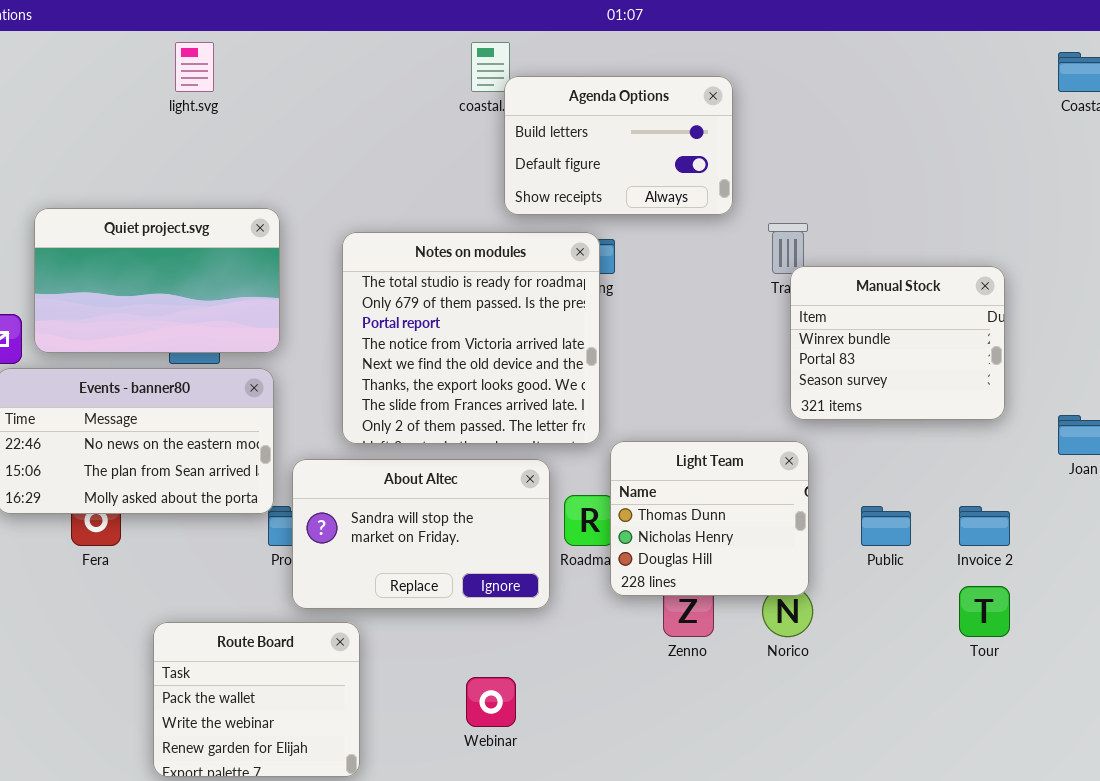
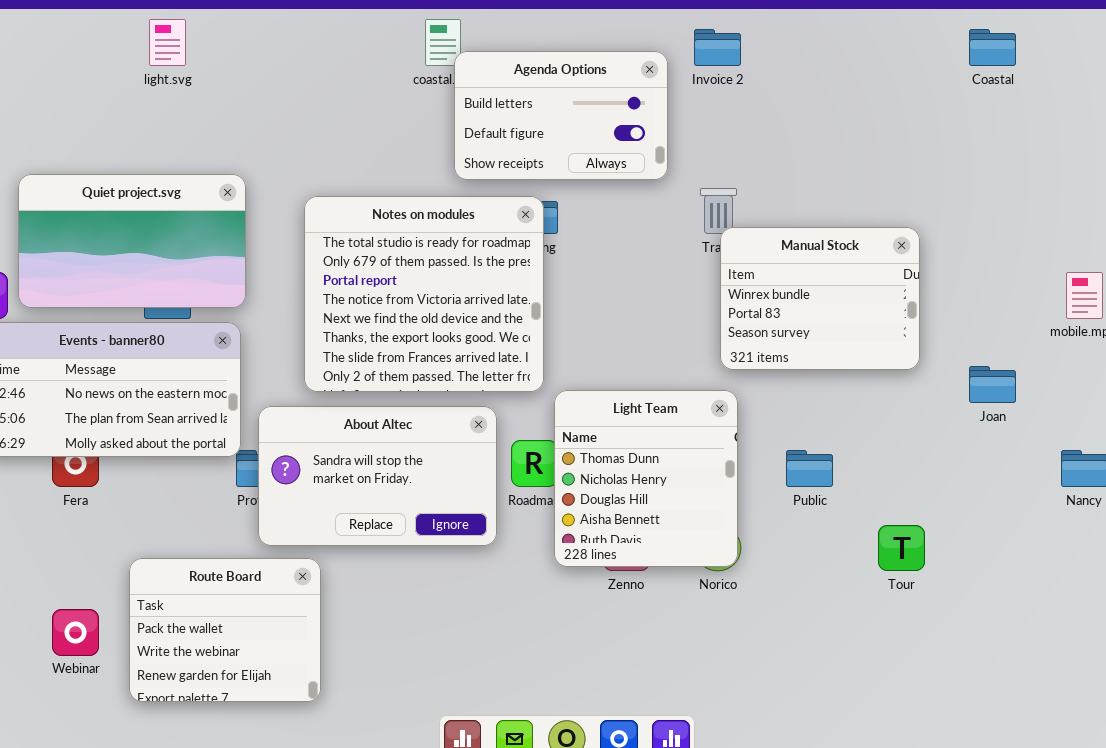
Light Team: [610,441,809,596] -> [554,390,738,567], resized
Invoice 2: [959,506,1010,546] -> [694,29,741,66], moved
Webinar: [466,677,516,727] -> [52,609,99,656], moved

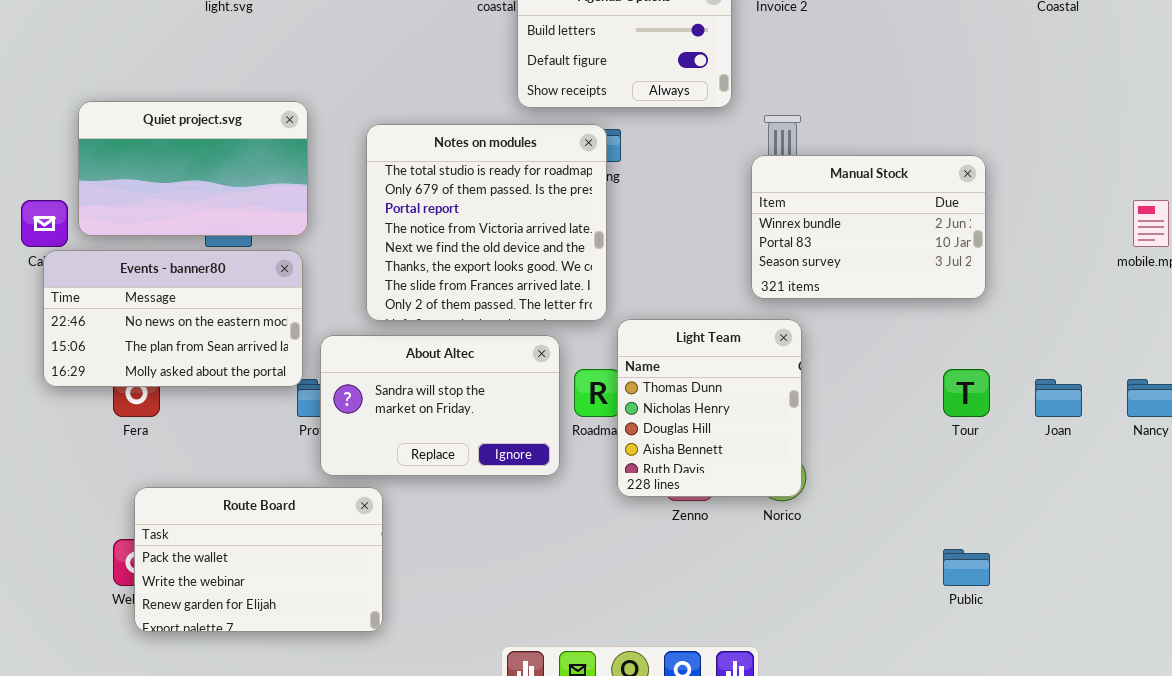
Manual Stock: [720,227,920,370] -> [751,155,986,299], resized
Joan: [969,366,1016,403] -> [1035,379,1082,417], moved
Public: [786,450,833,487] -> [943,549,990,586], moved
Tour: [878,525,925,571] -> [943,369,990,417], moved
Route Board: [129,558,321,702] -> [134,487,383,632], resized

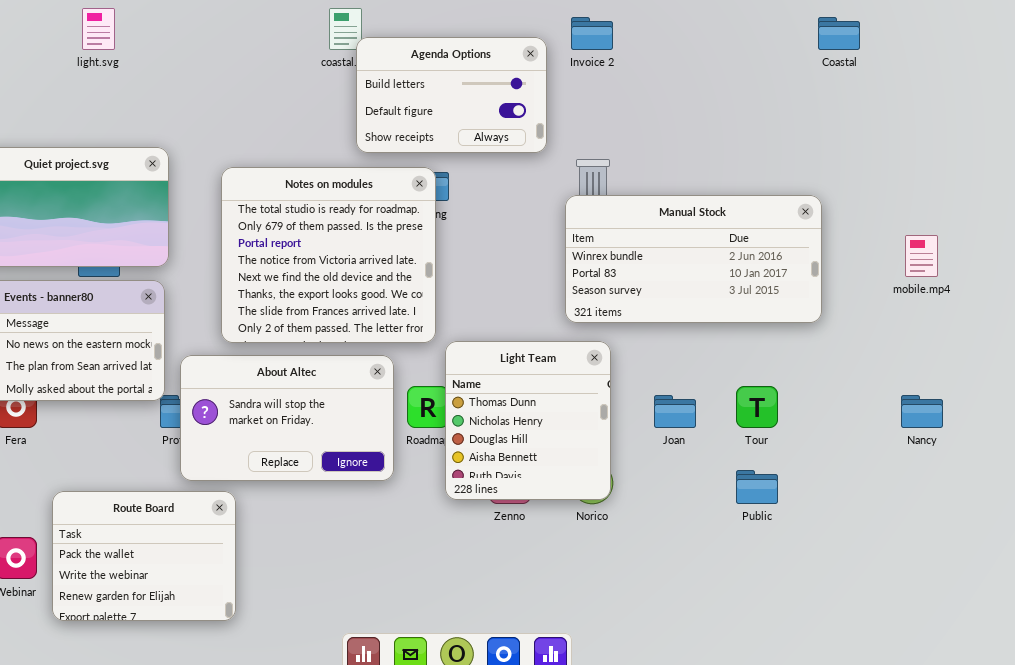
Manual Stock: [751,155,986,299] -> [565,195,822,323], resized
Joan: [1035,379,1082,417] -> [654,395,696,428], moved
Route Board: [134,487,383,632] -> [52,491,236,621], resized
Public: [943,549,990,586] -> [736,470,778,504], moved

